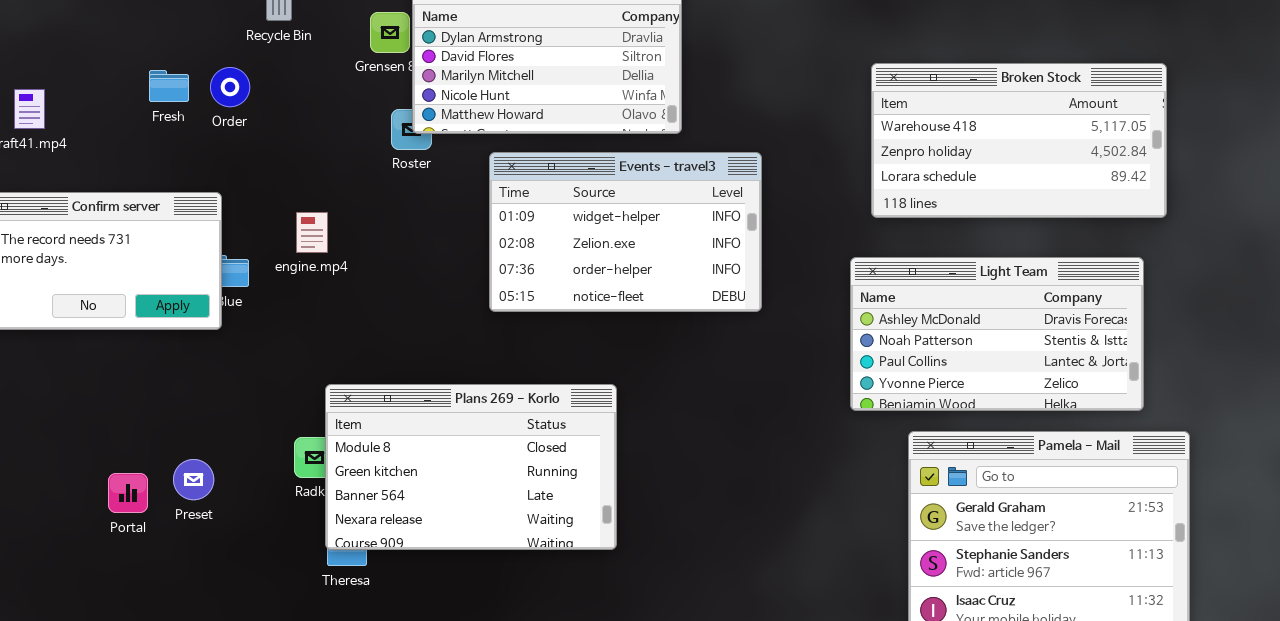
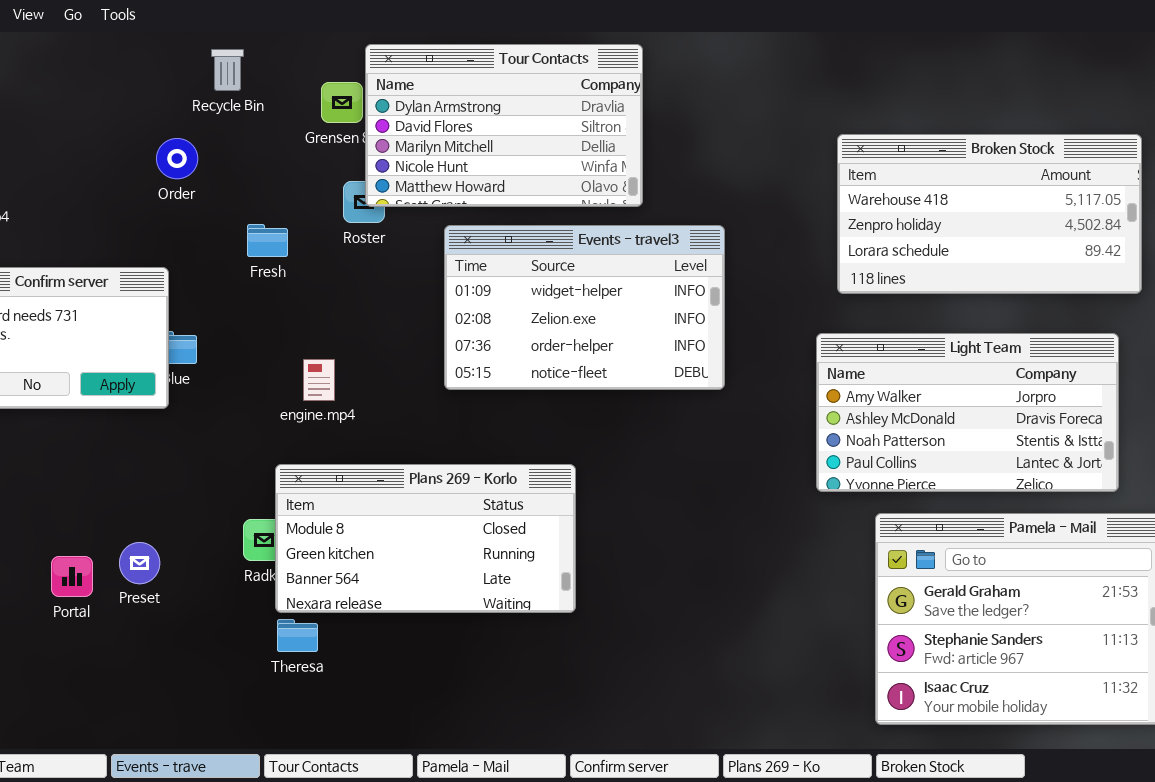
Fresh: [149,70,189,102] -> [247,224,288,257], moved
engine.mp4: [296,212,328,253] -> [303,359,335,401], moved
Light Team: [850,257,1144,411] -> [816,333,1119,492], scrolled up 1 row
Plans 269 - Korlo: [325,384,617,550] -> [275,464,576,613], resized

